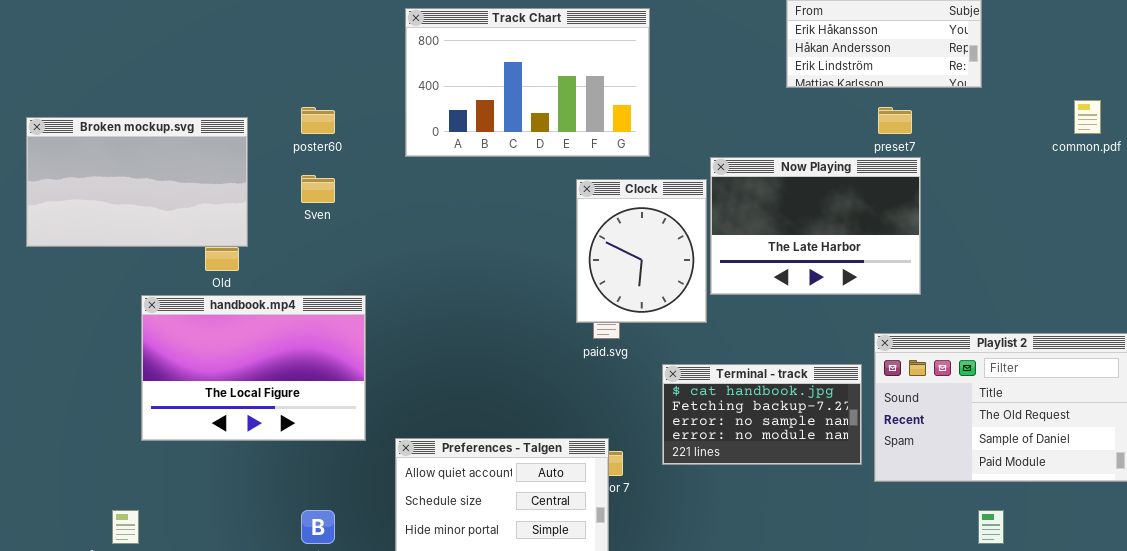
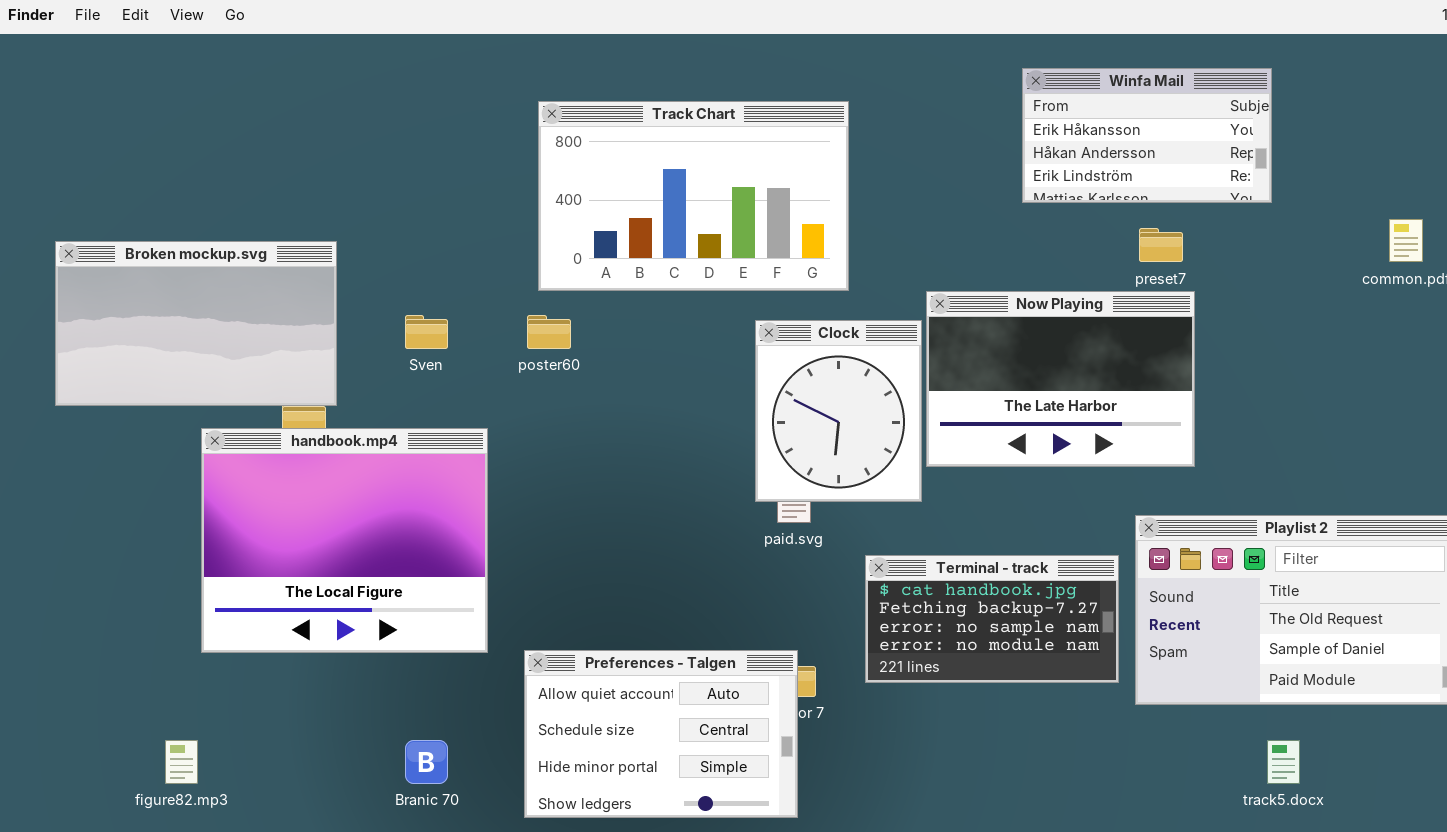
poster60: [301,107,335,134] -> [527,315,571,349], moved
handbook.mp4: [141,295,366,441] -> [201,428,488,653], resized

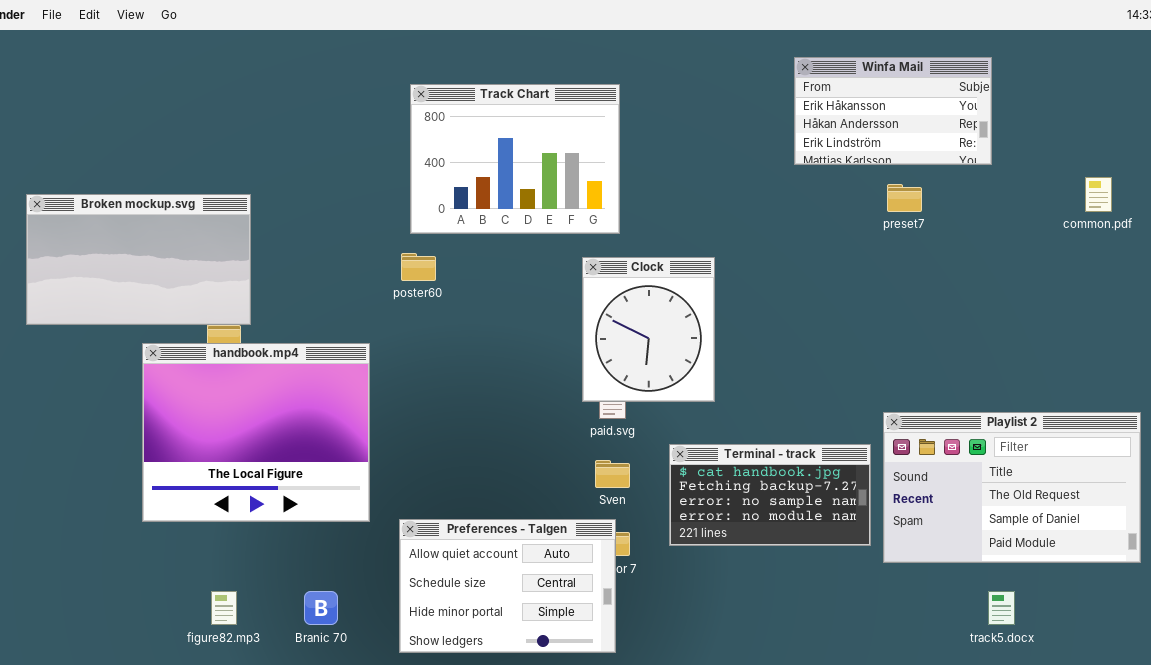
Track Chart: [538,101,849,291] -> [410,84,620,234], resized
Now Playing: [926,291,1195,467] -> none, closed
Sven: [405,315,448,349] -> [595,460,630,488], moved
figure82.mp3: [165,740,198,784] -> [211,591,237,625], moved

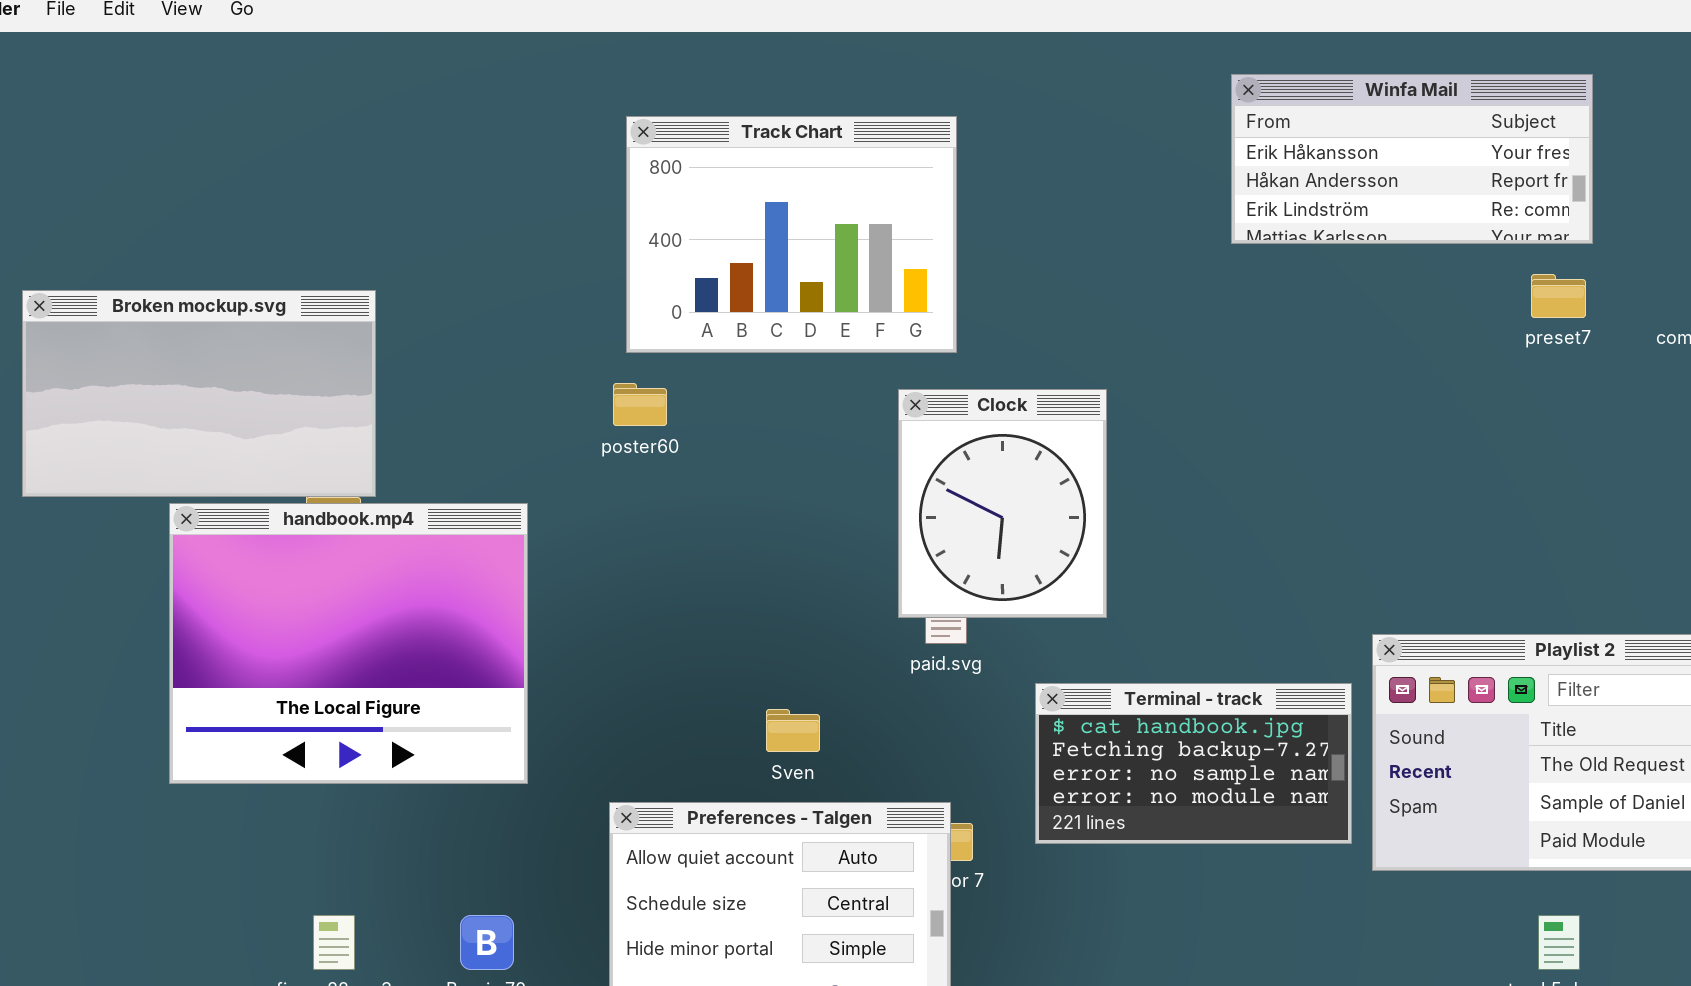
Winfa Mail: [794,57,992,165] -> [1231,74,1593,244], resized
preset7: [887,184,922,212] -> [1531,274,1586,318], moved
handbook.mp4: [142,343,370,522] -> [169,503,528,784], moved
Sven: [595,460,630,488] -> [766,709,820,752], moved

